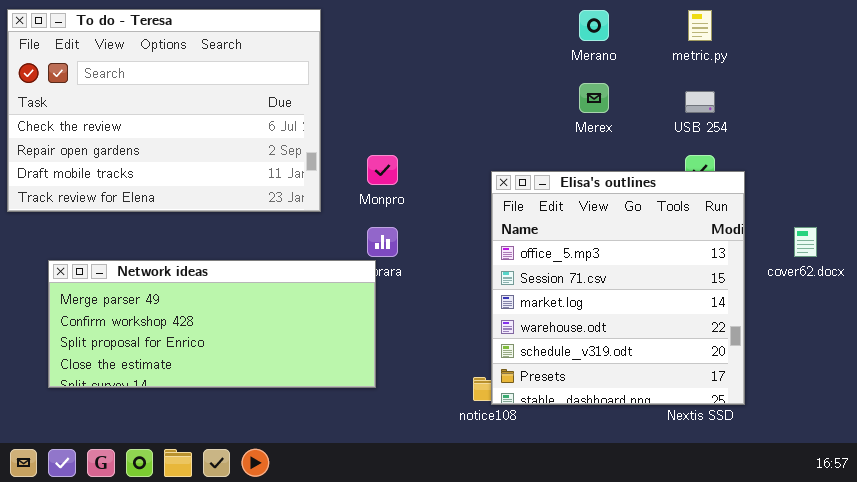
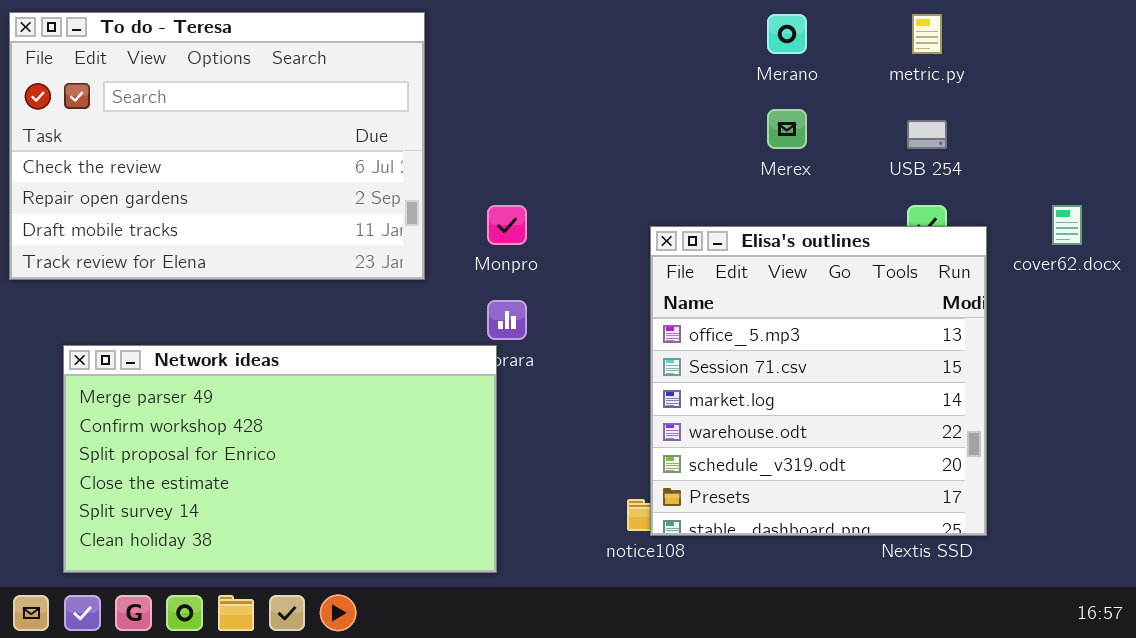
cover62.docx: [794,227,817,257] -> [1052,205,1082,245], moved
Network ideas: [48,260,376,388] -> [63,345,497,573], resized

